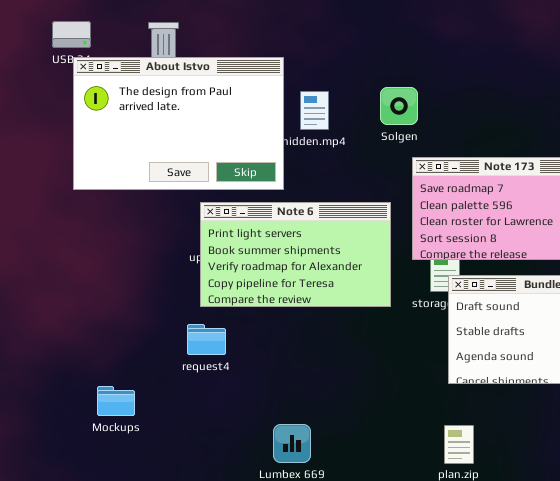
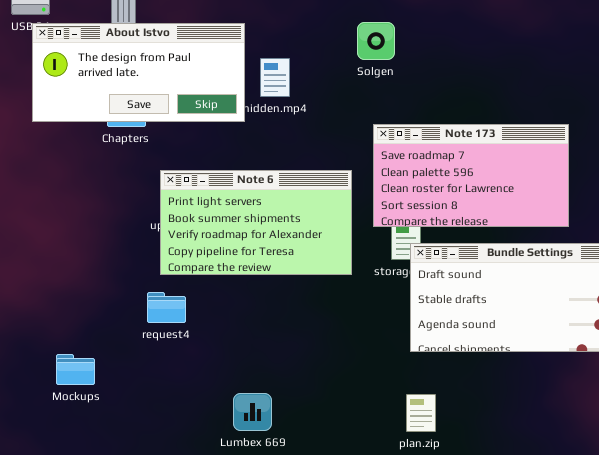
About Istvo: [73,57,284,190] -> [32,23,245,122], resized
Solgen: [380,87,418,125] -> [357,22,395,60], moved

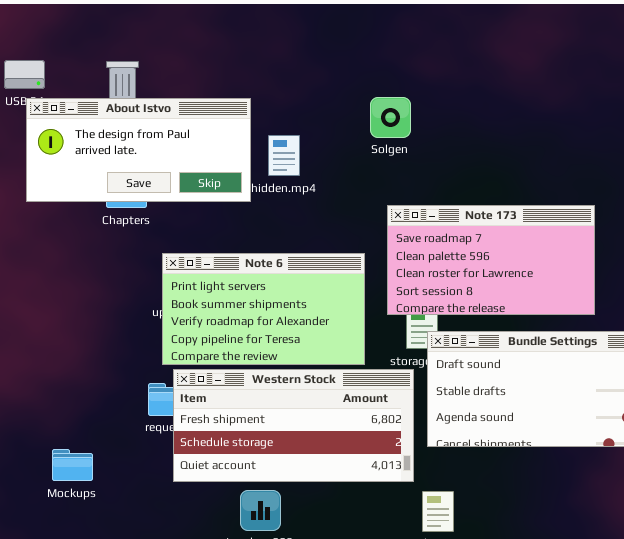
Western Stock: none -> [173,369,414,482], opened

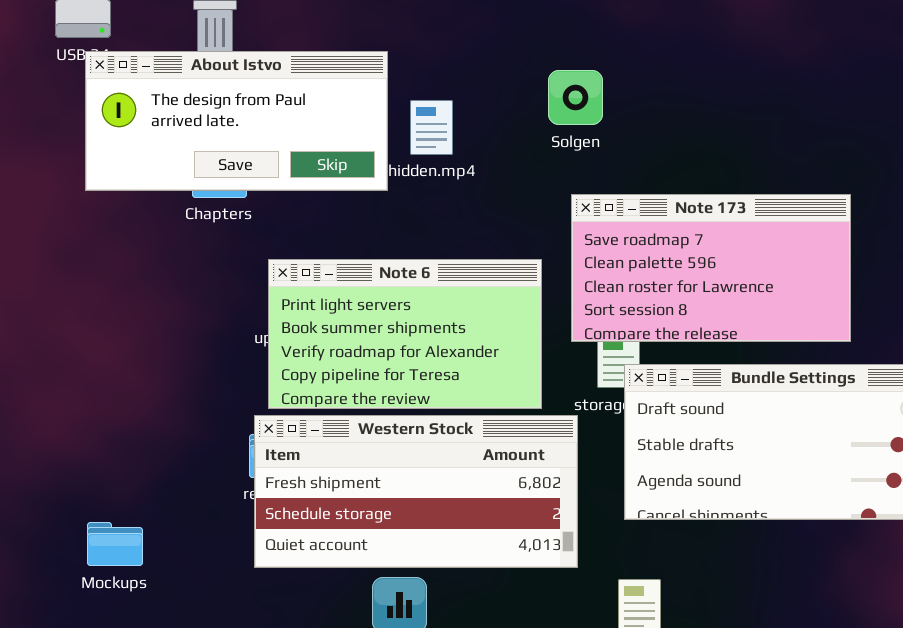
Solgen: [370,97,411,138] -> [548,70,603,125], moved
Western Stock: [173,369,414,482] -> [254,415,578,568], moved
Mockups: [52,449,93,481] -> [87,522,143,566], moved

